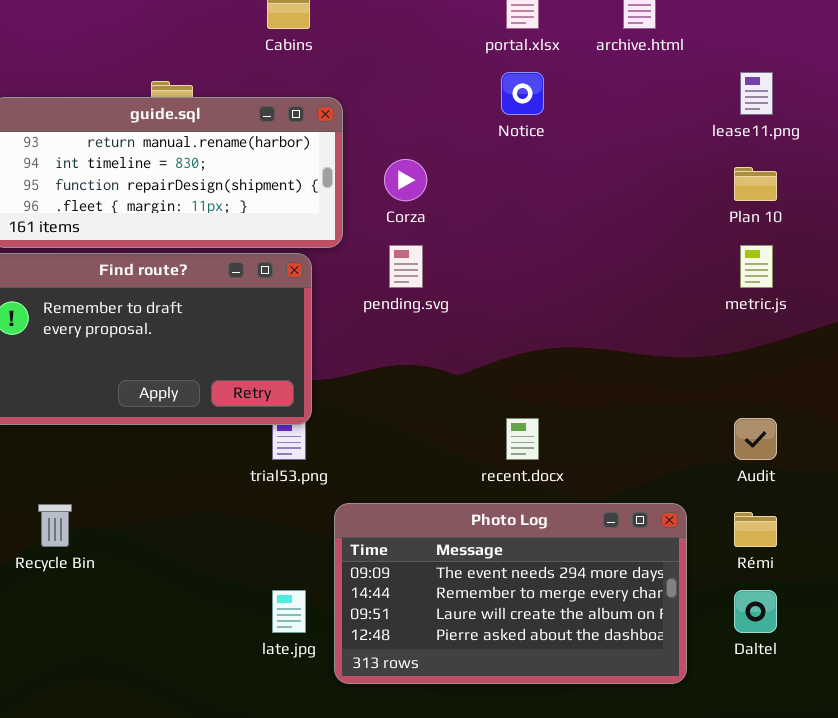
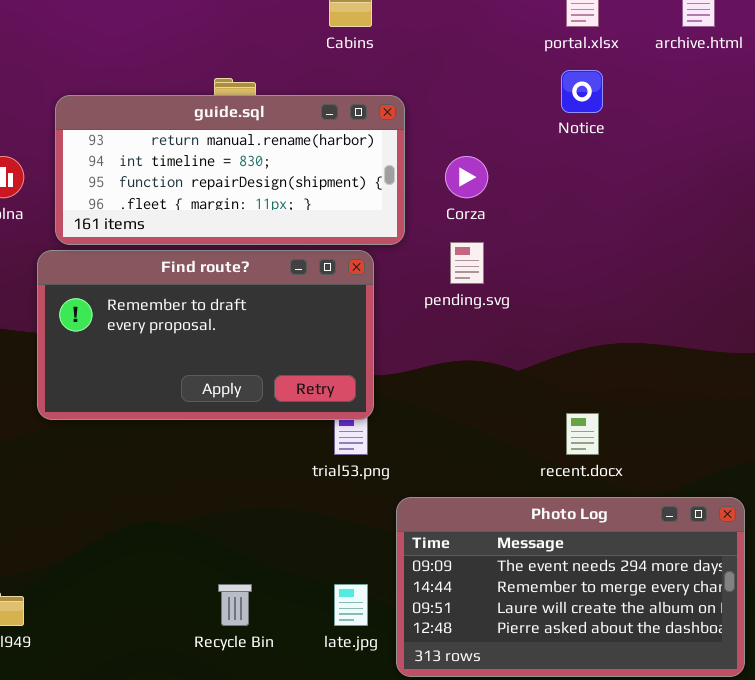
Recycle Bin: [38,504,72,547] -> [218,584,252,626], moved

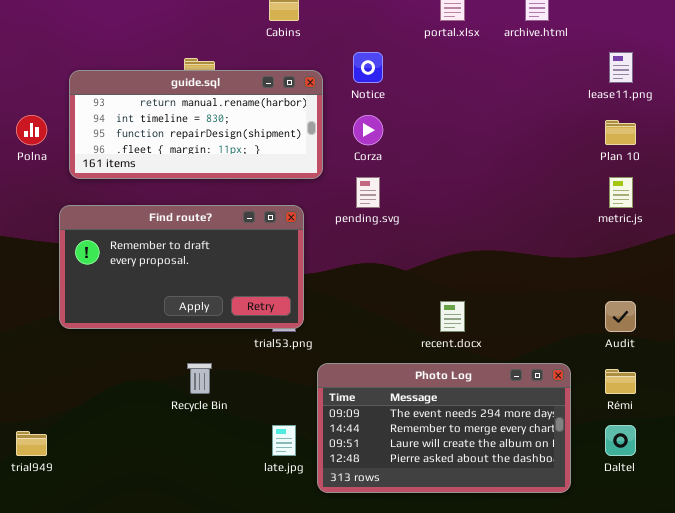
Notice: [561,70,603,113] -> [353,52,383,83], moved
Find route?: [37,250,374,420] -> [59,205,304,329], moved
Recycle Bin: [218,584,252,626] -> [187,363,212,394], moved

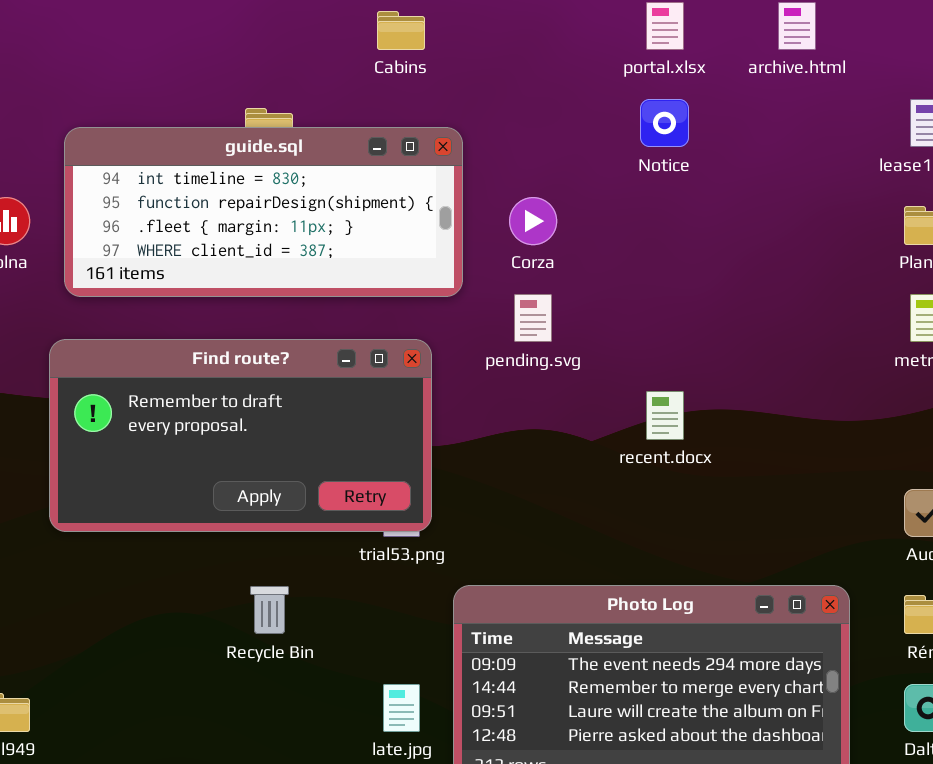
Notice: [353,52,383,83] -> [640,99,689,147], moved
guide.sql: [69,70,323,179] -> [64,127,463,297], scrolled down 1 row
recent.docx: [440,301,465,332] -> [646,391,684,440], moved

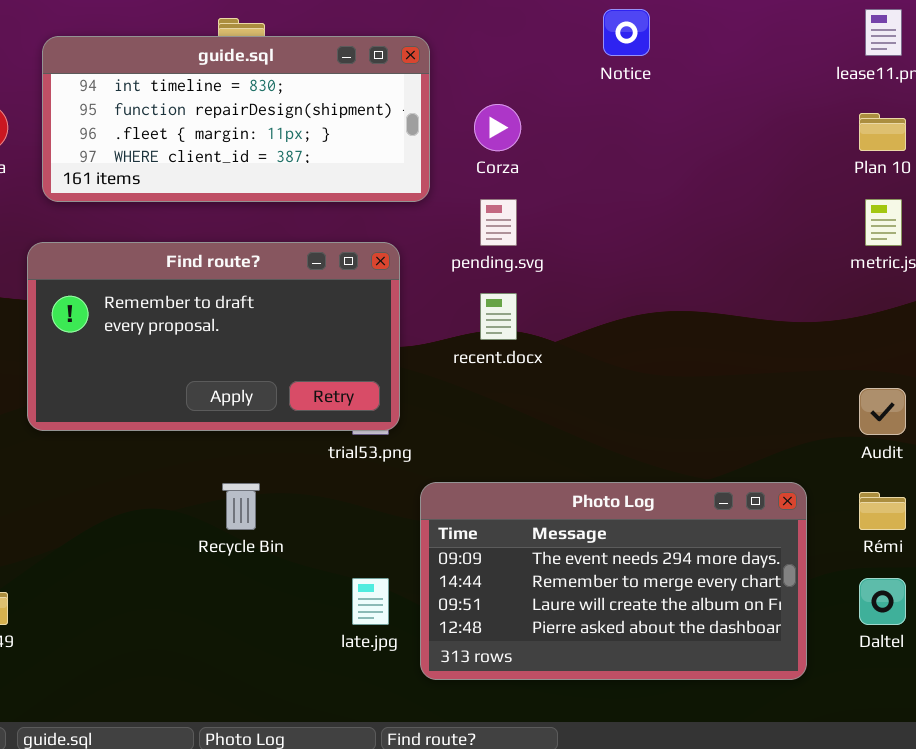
recent.docx: [646,391,684,440] -> [480,293,517,340], moved

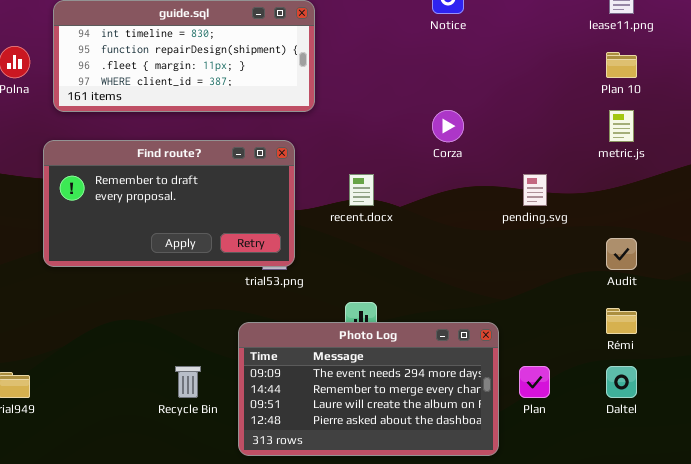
Corza: [474,104,521,151] -> [432,110,464,142], moved
pending.svg: [480,199,517,246] -> [523,174,547,206], moved
Photo Log: [420,482,807,680] -> [238,322,499,456], moved
Recycle Bin: [222,483,260,530] -> [175,366,201,398], moved

